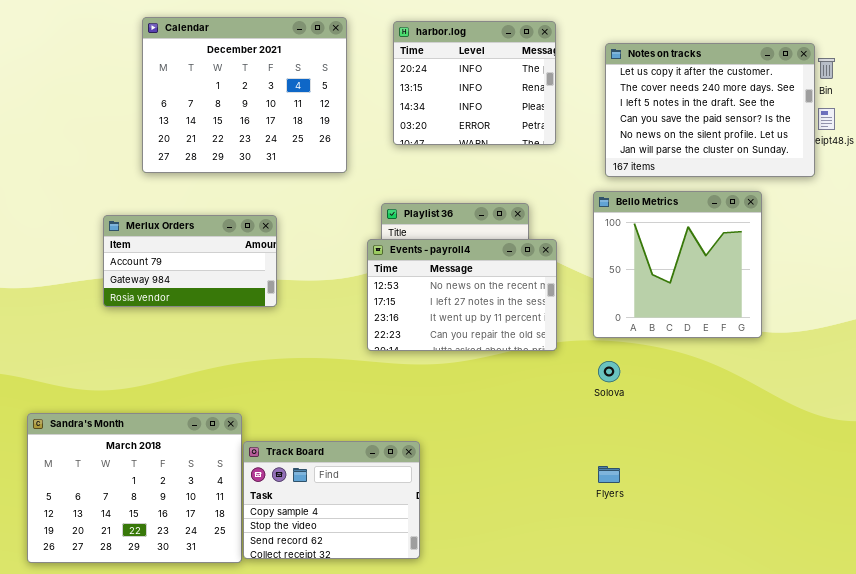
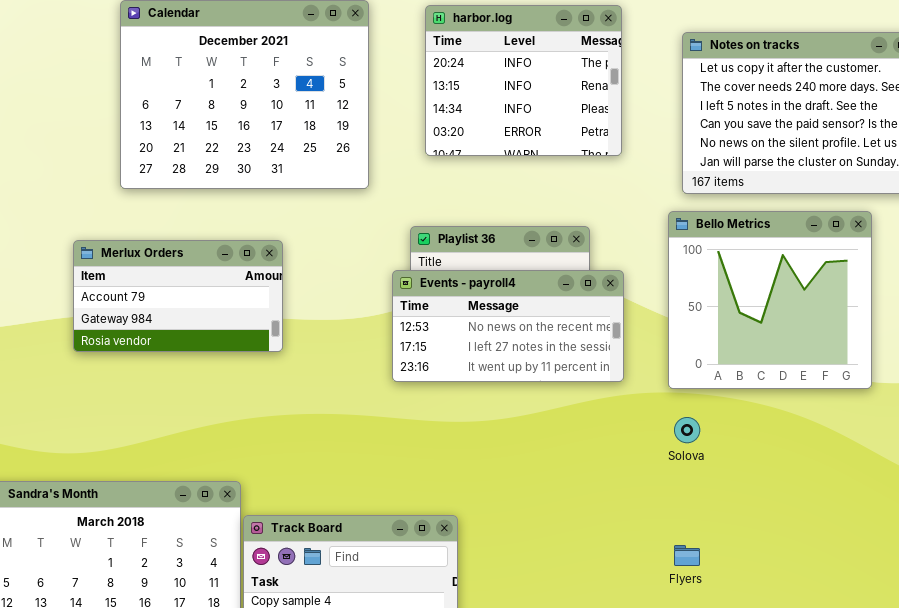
Events - payroll4: [367,239,557,351] -> [392,270,624,382], resized

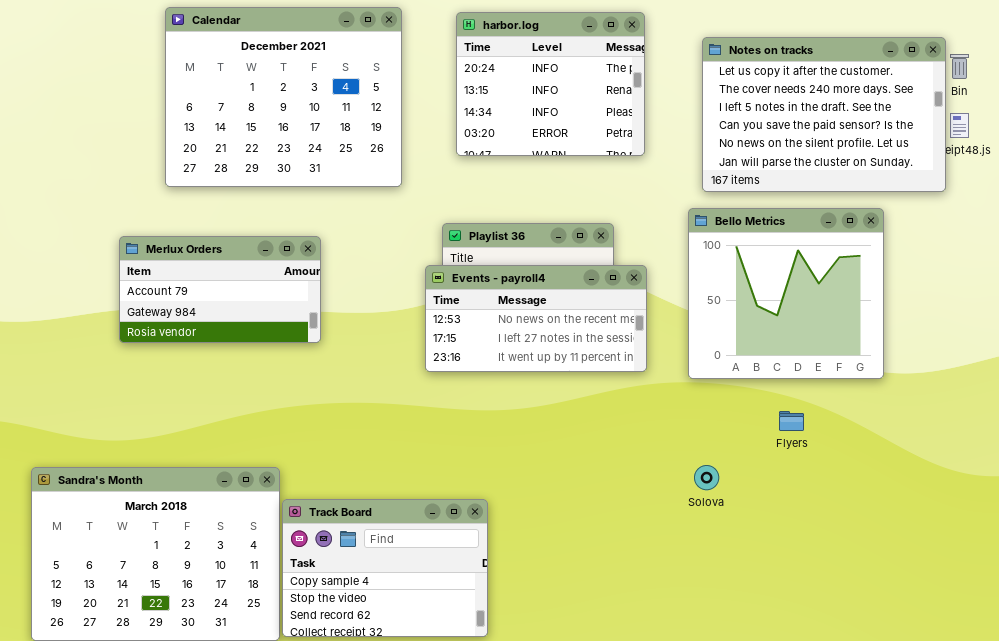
Solova: [674,417,700,443] -> [694,465,719,490], moved
Flyers: [674,545,700,566] -> [779,411,804,431], moved

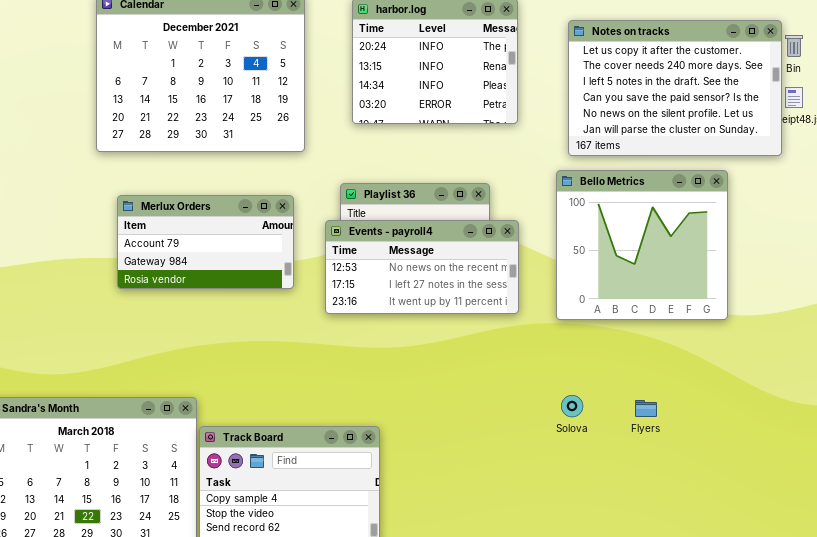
Merlux Orders: [119,236,321,343] -> [117,195,294,289], moved
Flyers: [779,411,804,431] -> [635,400,657,417], moved

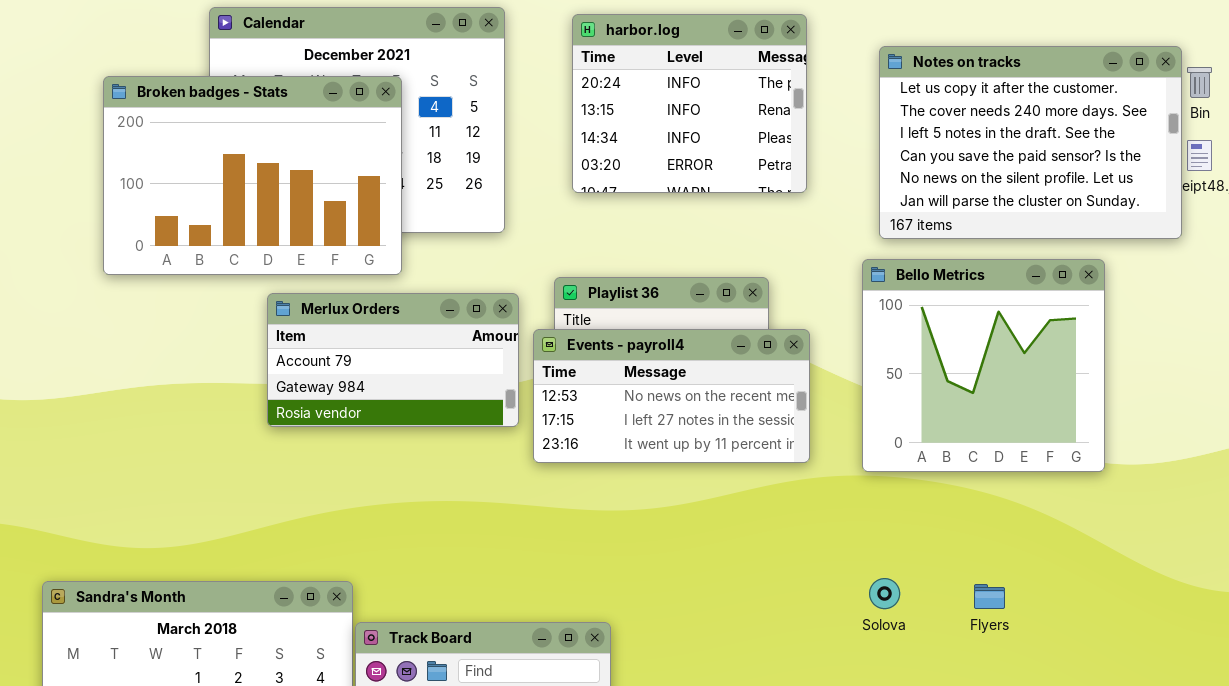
Broken badges - Stats: none -> [103,76,402,275], opened
Merlux Orders: [117,195,294,289] -> [267,293,519,427], moved

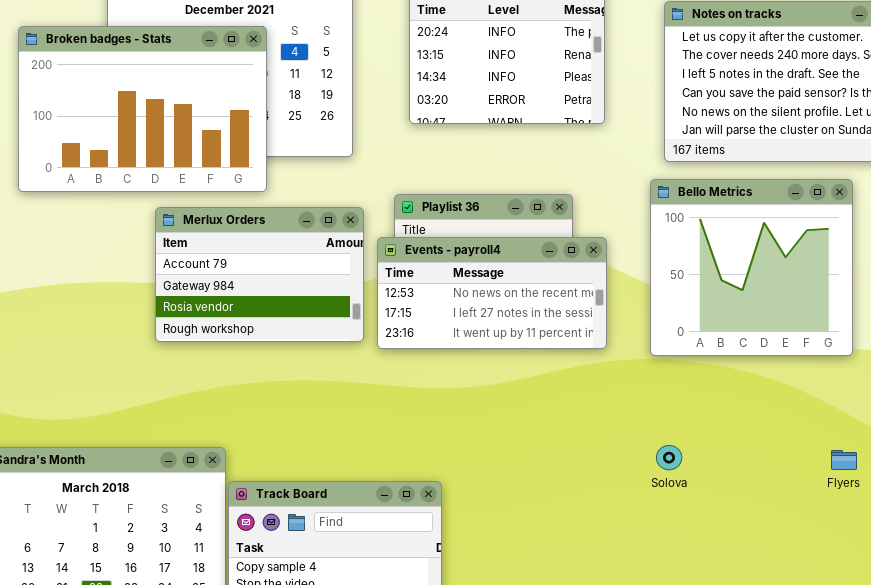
Merlux Orders: [267,293,519,427] -> [155,207,364,342], resized
Flyers: [974,584,1005,609] -> [831,450,857,470], moved

